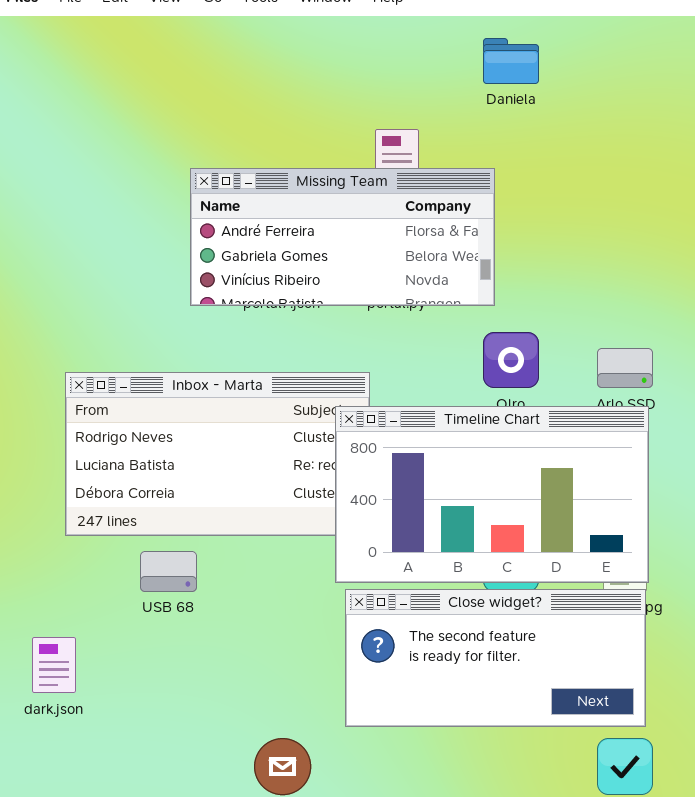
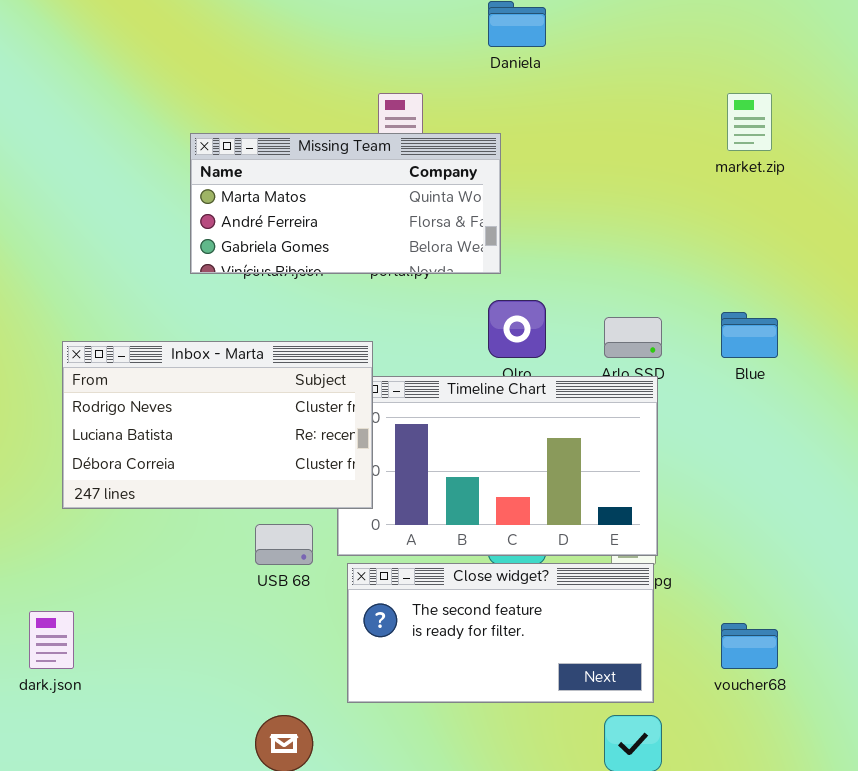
Missing Team: [190,168,495,306] -> [190,133,501,274], scrolled up 1 row
Inbox - Marta: [65,372,370,536] -> [62,341,373,509], raised
USB 68: [140,551,197,592] -> [255,524,313,565], moved

